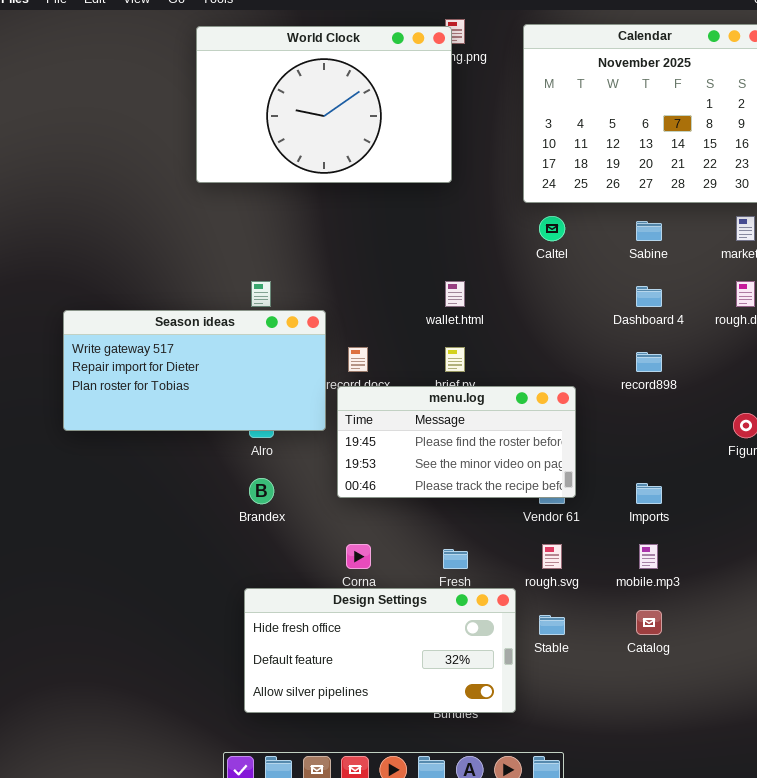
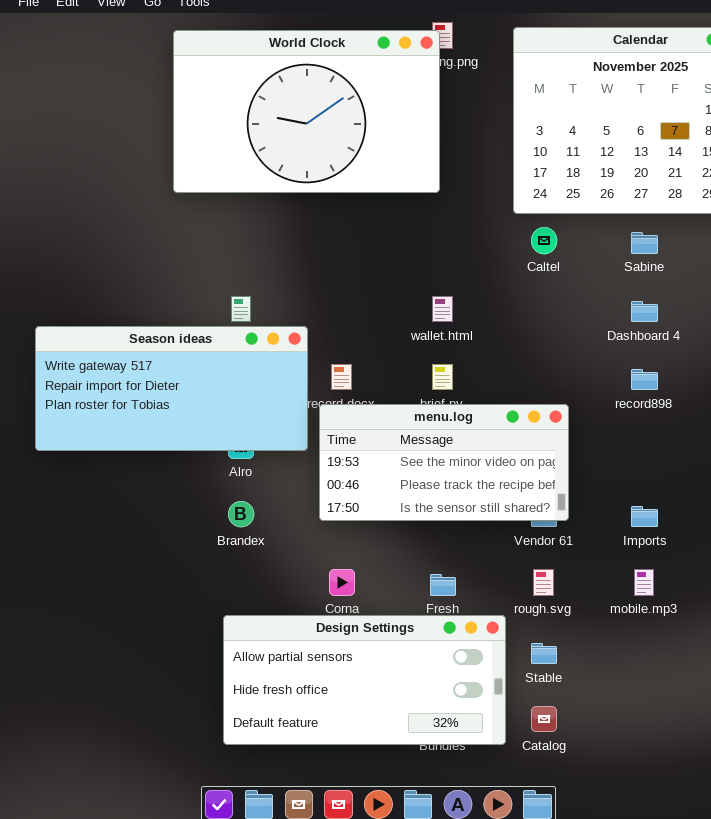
menu.log: [337,386,576,498] -> [319,404,569,521], scrolled down 1 row
Design Settings: [244,588,516,713] -> [223,615,506,745], scrolled up 1 row
Catalog: [636,610,662,635] -> [531,706,557,732], moved

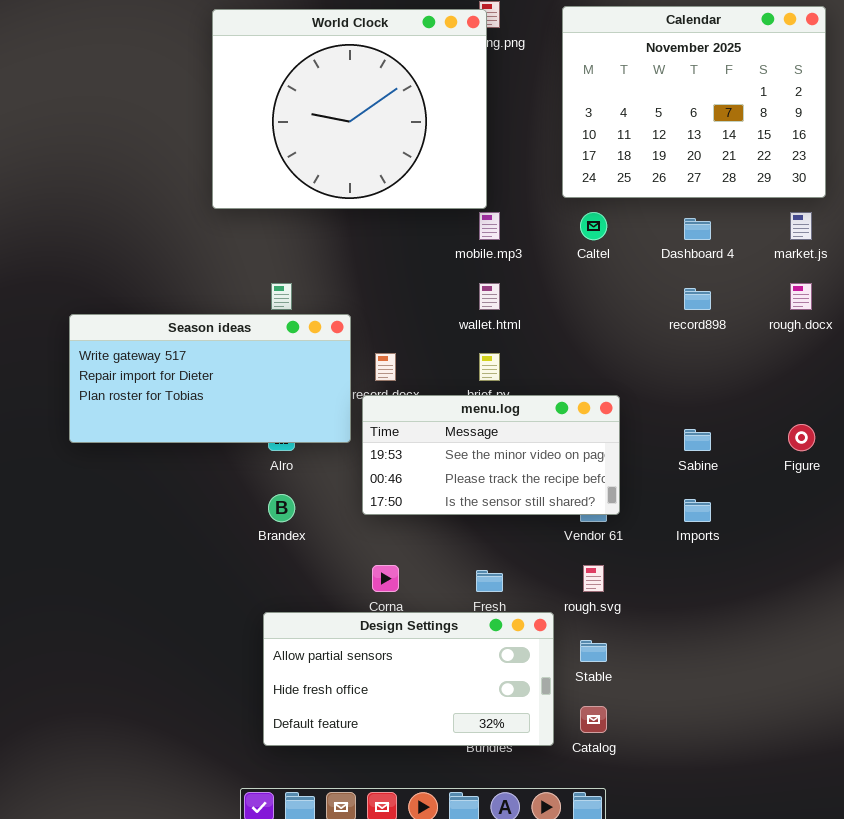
World Clock: [173,30,440,193] -> [212,9,487,209], resized
Sabine: [631,232,658,254] -> [684,429,711,451], moved
Dashboard 4: [631,301,658,322] -> [684,218,711,240], moved
record898: [631,369,658,390] -> [684,288,711,310], moved
mobile.mp3: [634,569,654,596] -> [479,212,500,240], moved

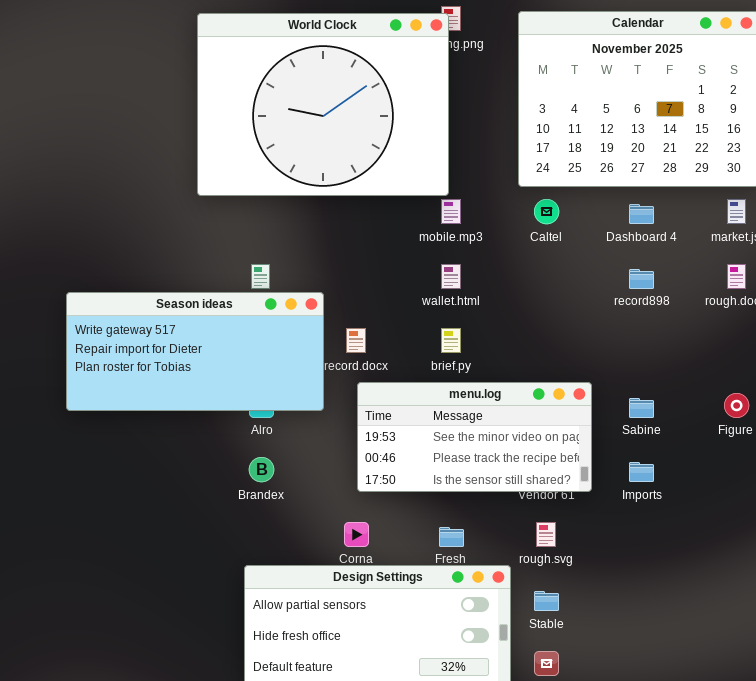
menu.log: [362,395,620,515] -> [357,382,592,492], moved

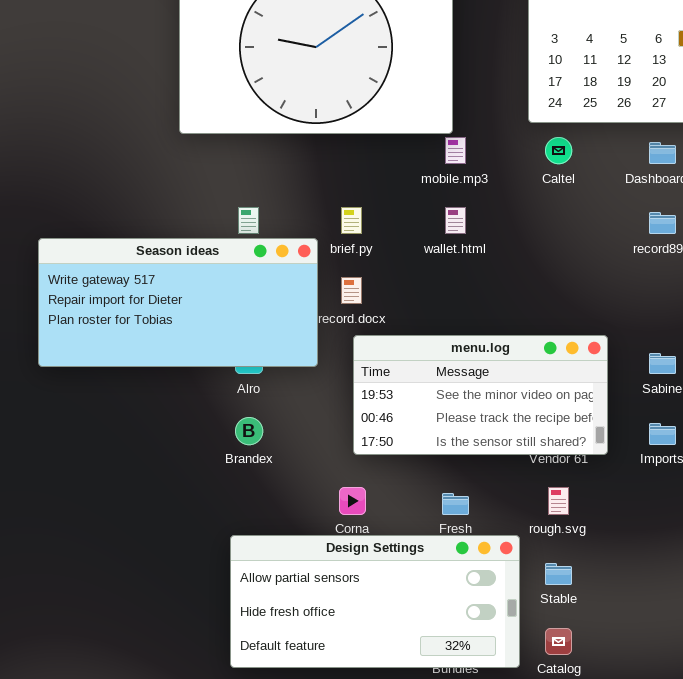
brief.py: [441,328,461,353] -> [341,207,362,234], moved

